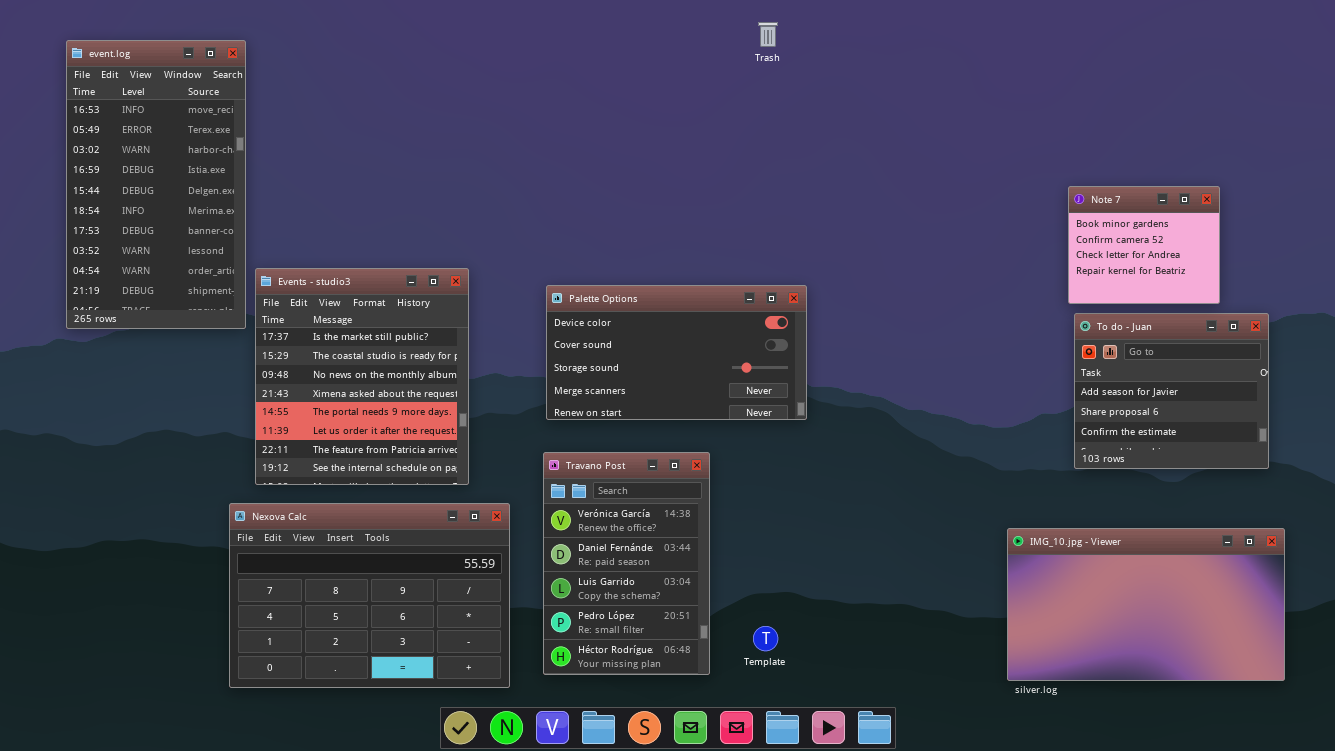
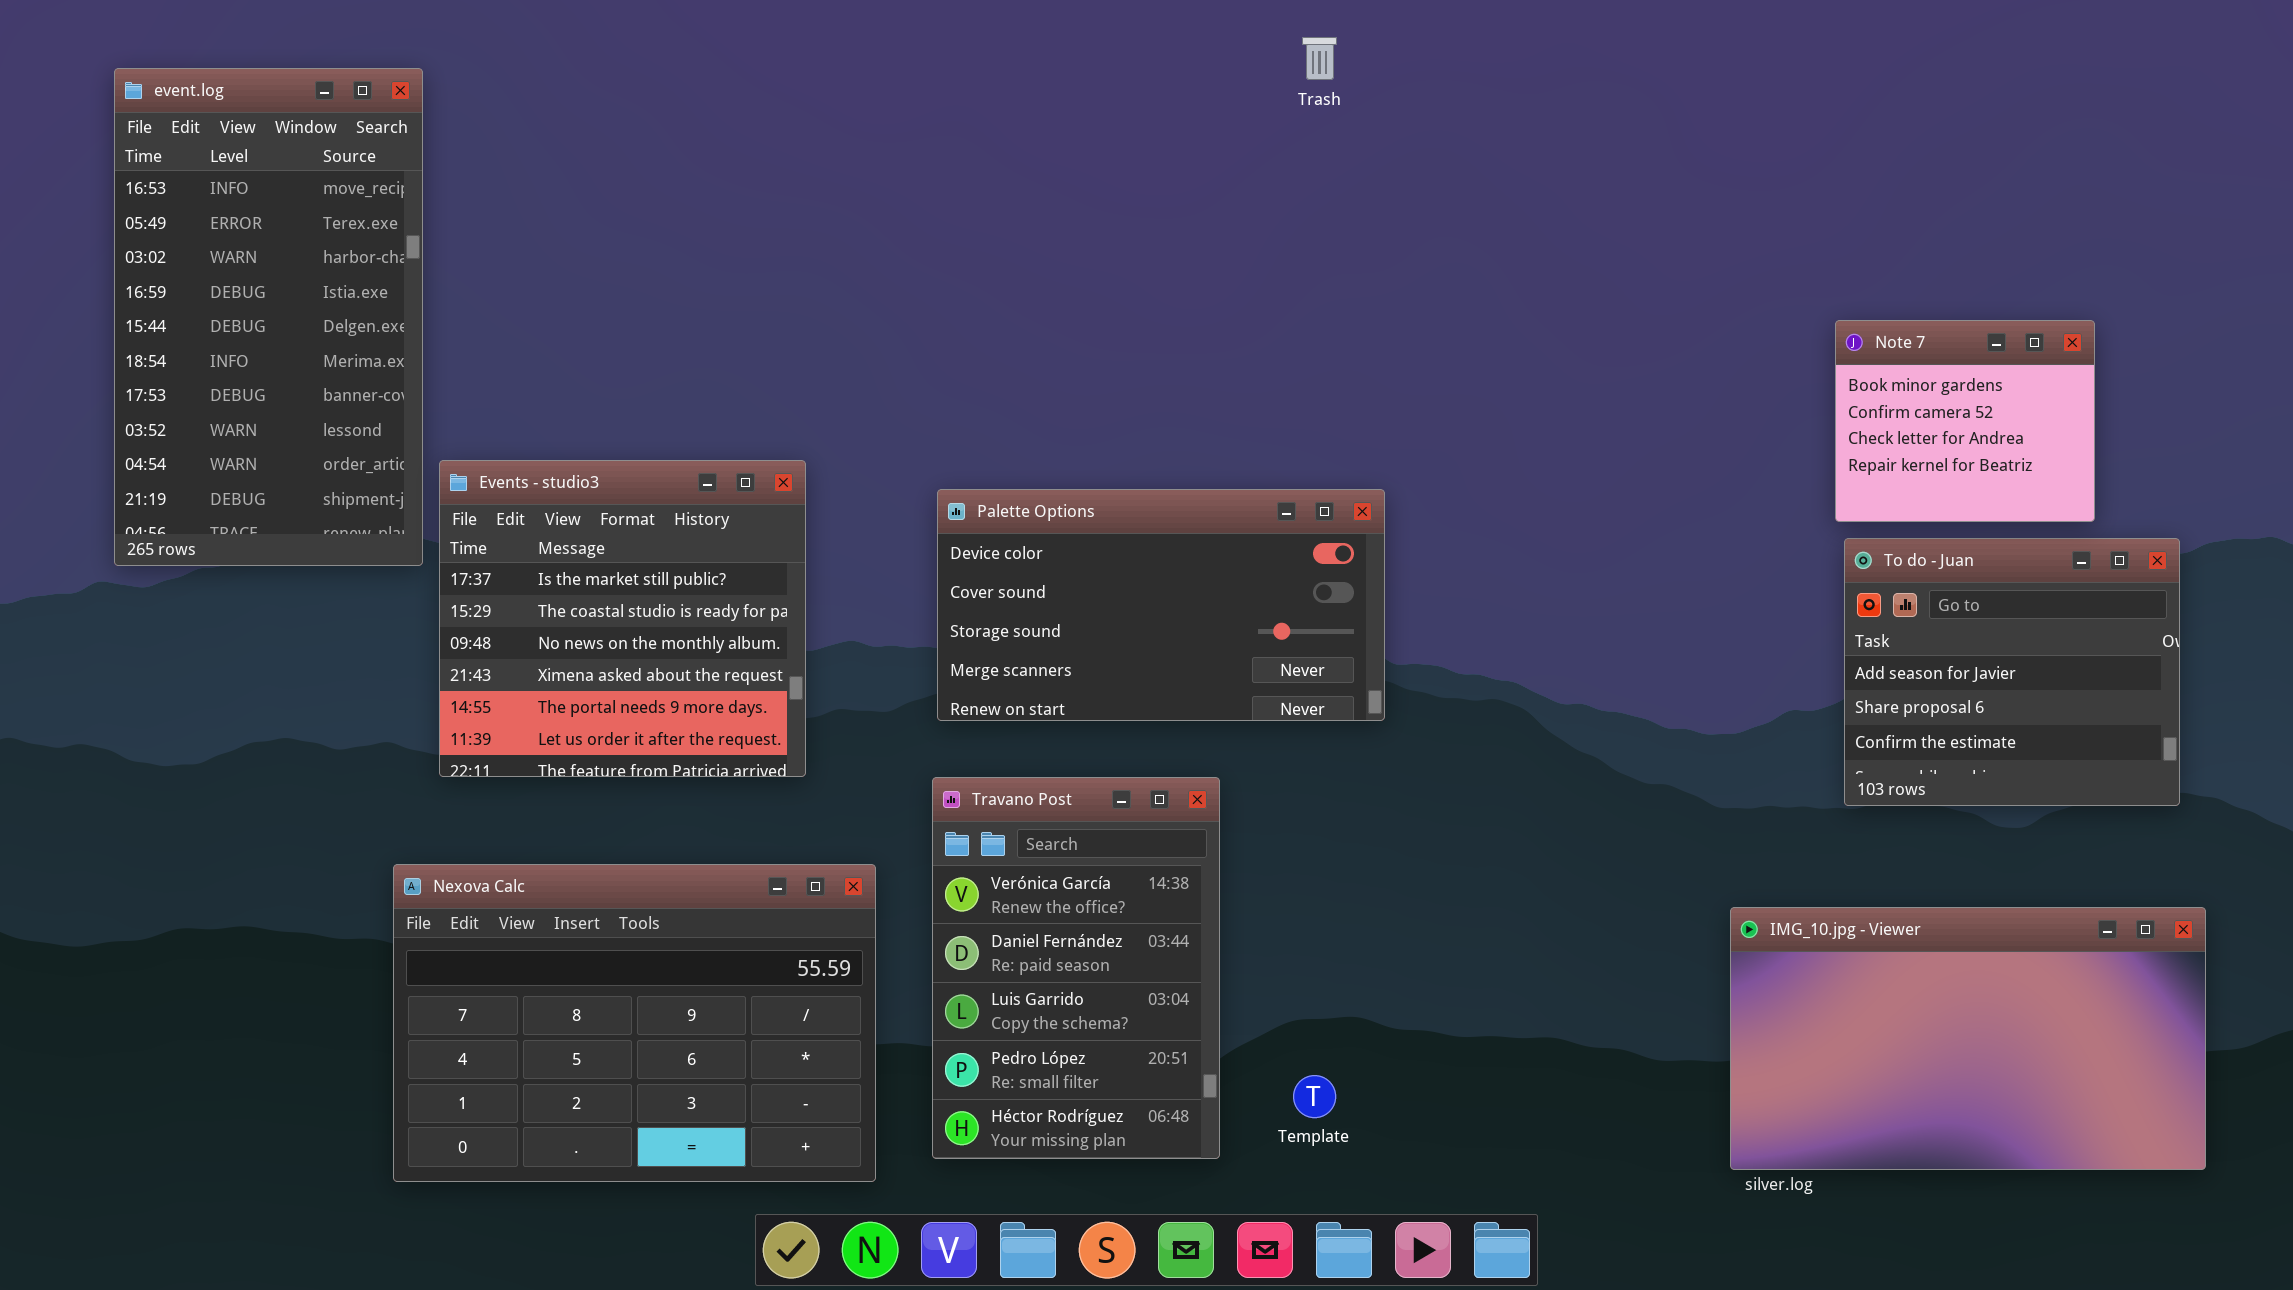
Events - studio3: [255,268,469,485] -> [439,460,806,777], resized

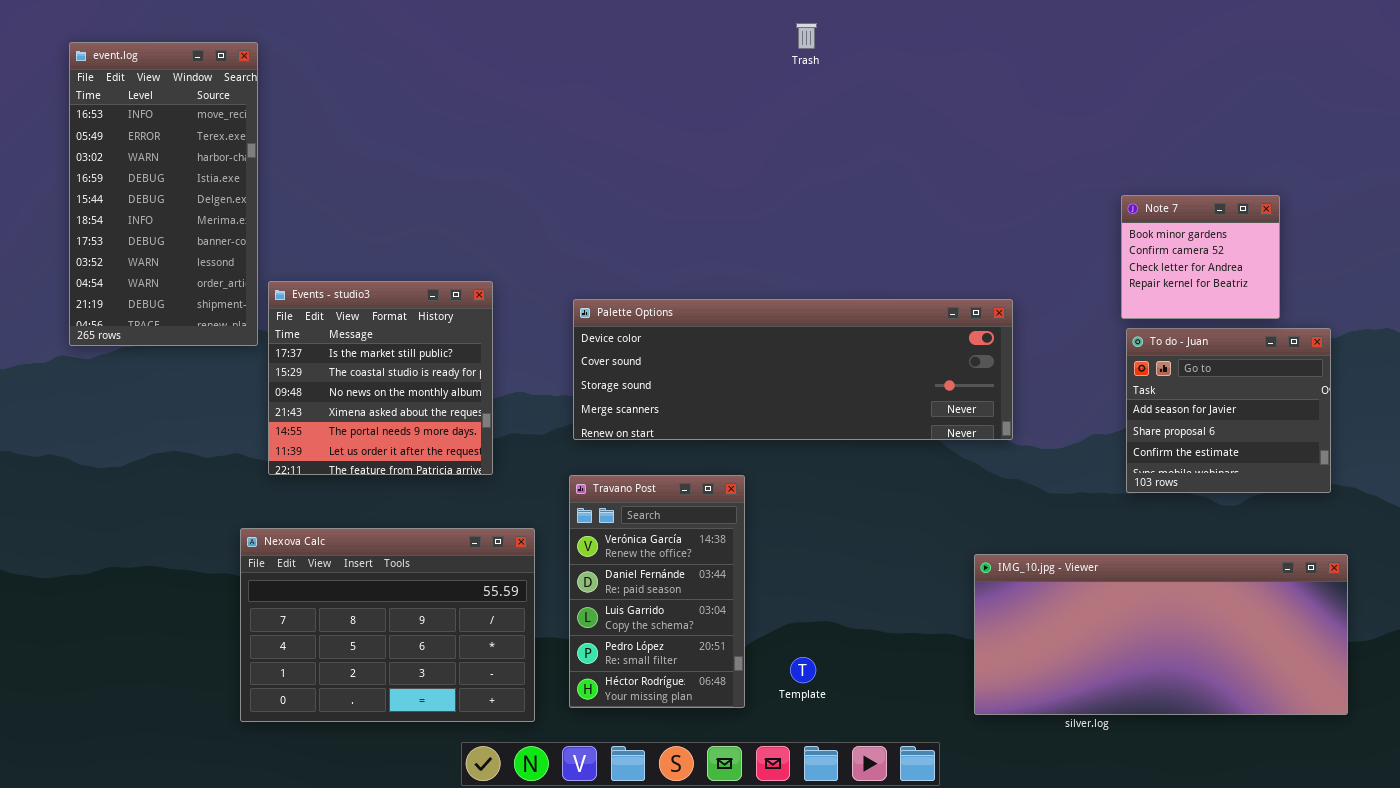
Palette Options: [937,489,1385,721] -> [573,299,1013,440], resized
IMG_10.jpg - Viewer: [1730,907,2206,1170] -> [974,554,1348,715], resized

